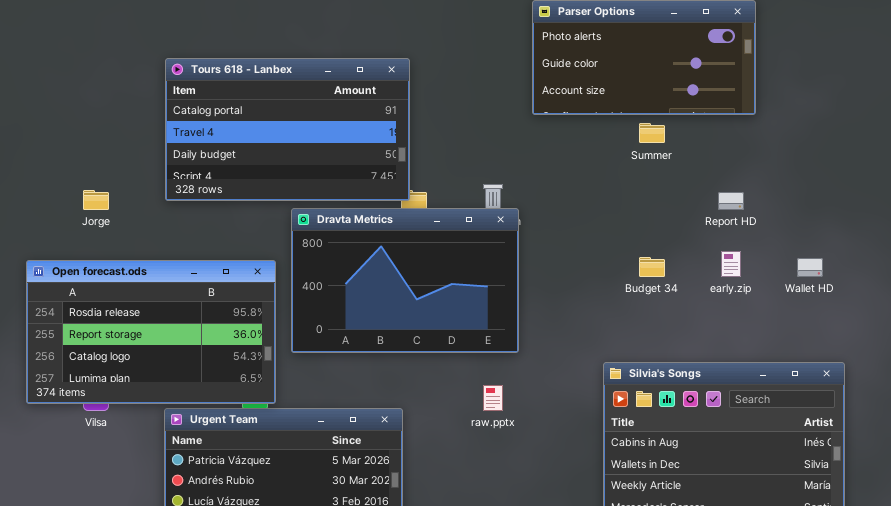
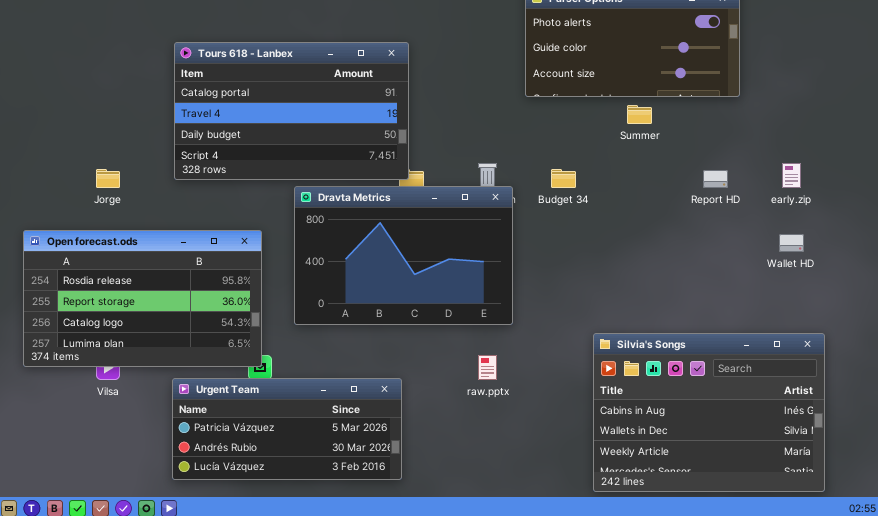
early.zip: [721,251,741,277] -> [782,163,801,188], moved
Budget 34: [639,257,665,277] -> [551,169,576,188], moved
Open forecast.ods: [26,260,276,404] -> [23,230,262,367], moved

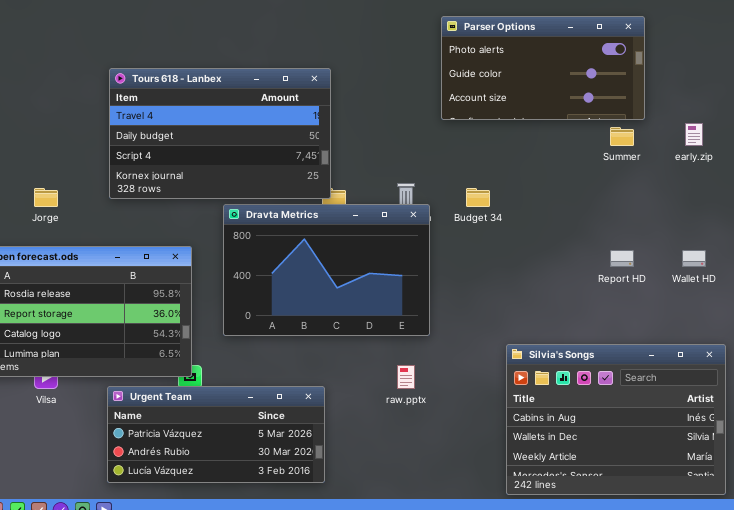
Tours 618 - Lanbex: [174,42,409,180] -> [109,68,331,199], scrolled down 1 row
Summer: [627,105,652,124] -> [610,127,634,146], moved
early.zip: [782,163,801,188] -> [685,123,703,146], moved
Report HD: [703,170,728,188] -> [610,250,634,267], moved

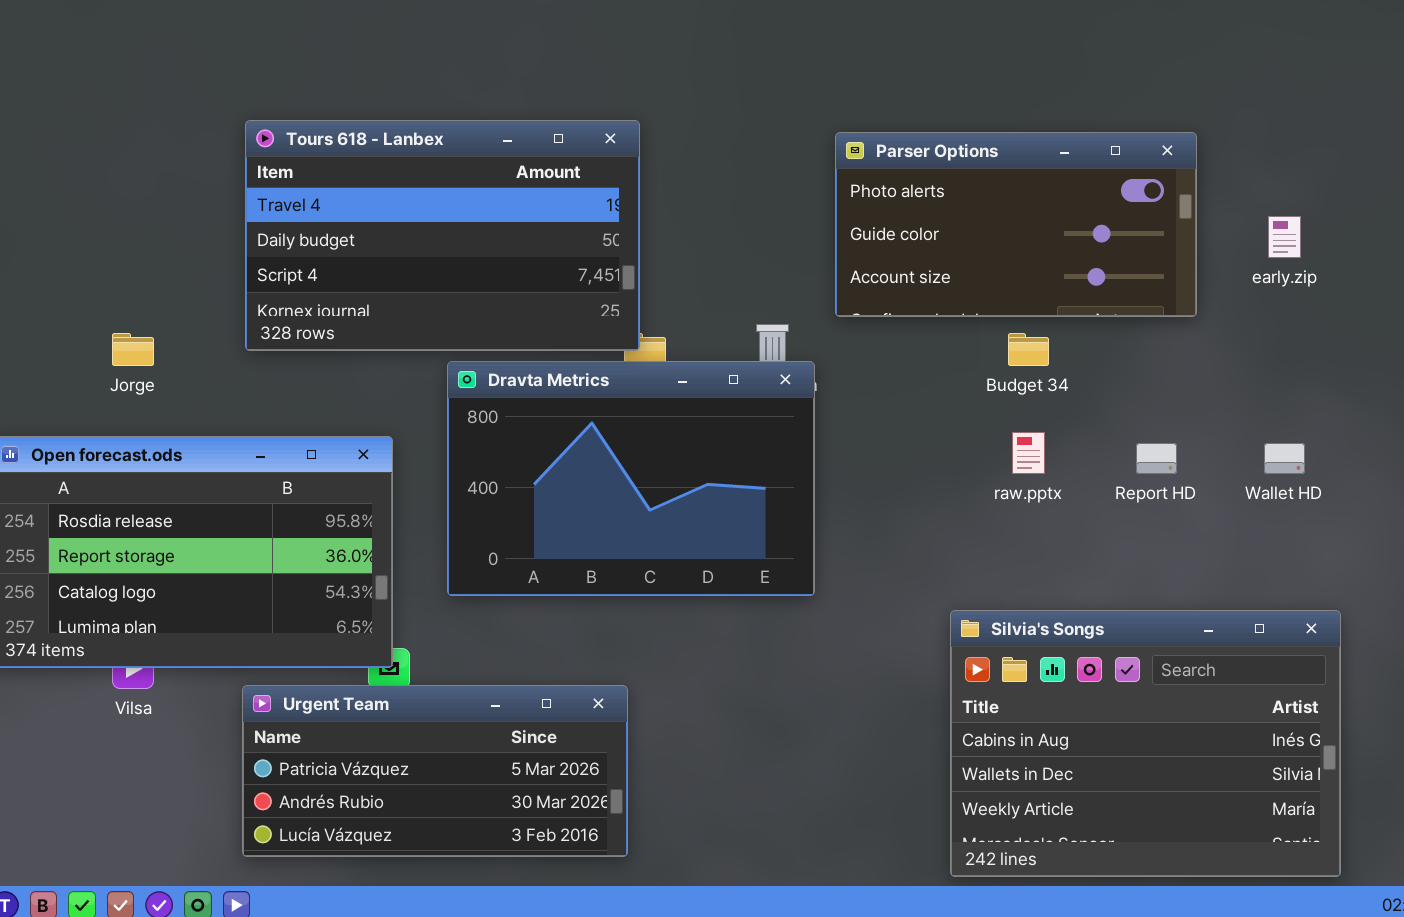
Parser Options: [441,16,645,120] -> [835,132,1197,317], moved
Budget 34: [466,188,490,207] -> [1008,333,1049,366], moved
raw.pptx: [397,365,415,389] -> [1012,432,1045,474], moved

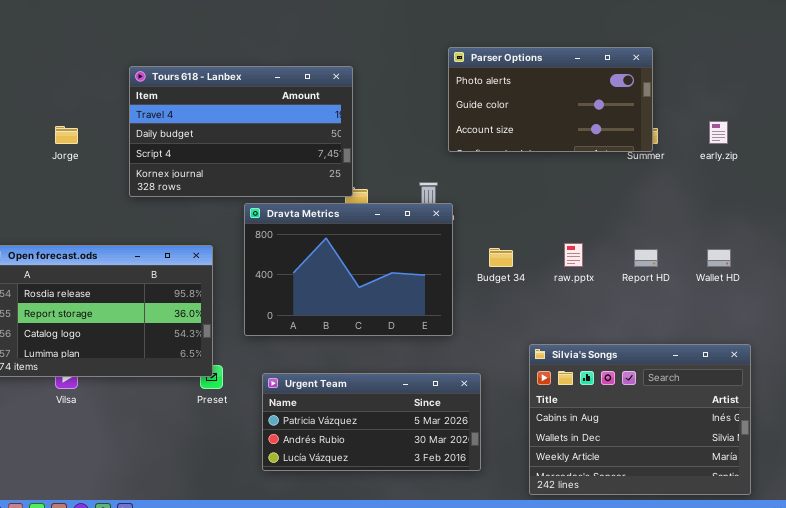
Parser Options: [835,132,1197,317] -> [448,47,653,152], moved
Jorge: [112,333,154,366] -> [55,126,78,144], moved
Budget 34: [1008,333,1049,366] -> [489,248,513,267], moved
Urgent Team: [242,685,628,857] -> [262,373,481,471], moved

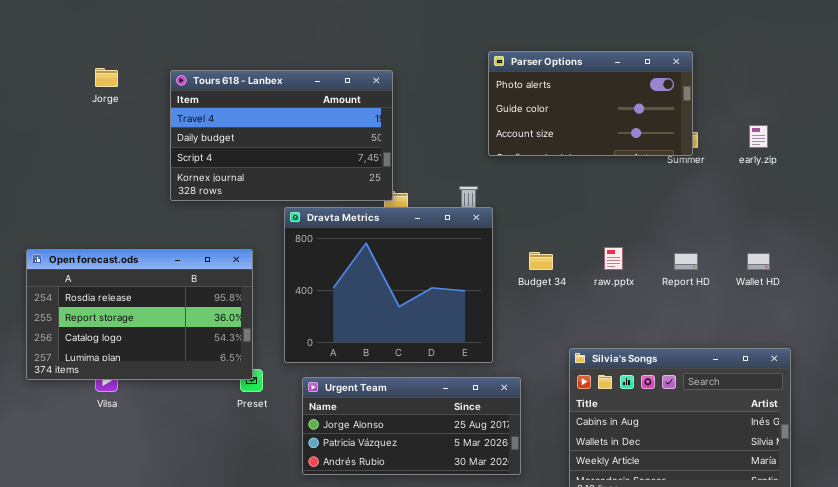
Jorge: [55,126,78,144] -> [95,68,118,87], moved
Dravta Metrics: [244,203,453,336] -> [284,207,493,363], resized
Urgent Team: [262,373,481,471] -> [302,377,521,475], scrolled up 1 row

